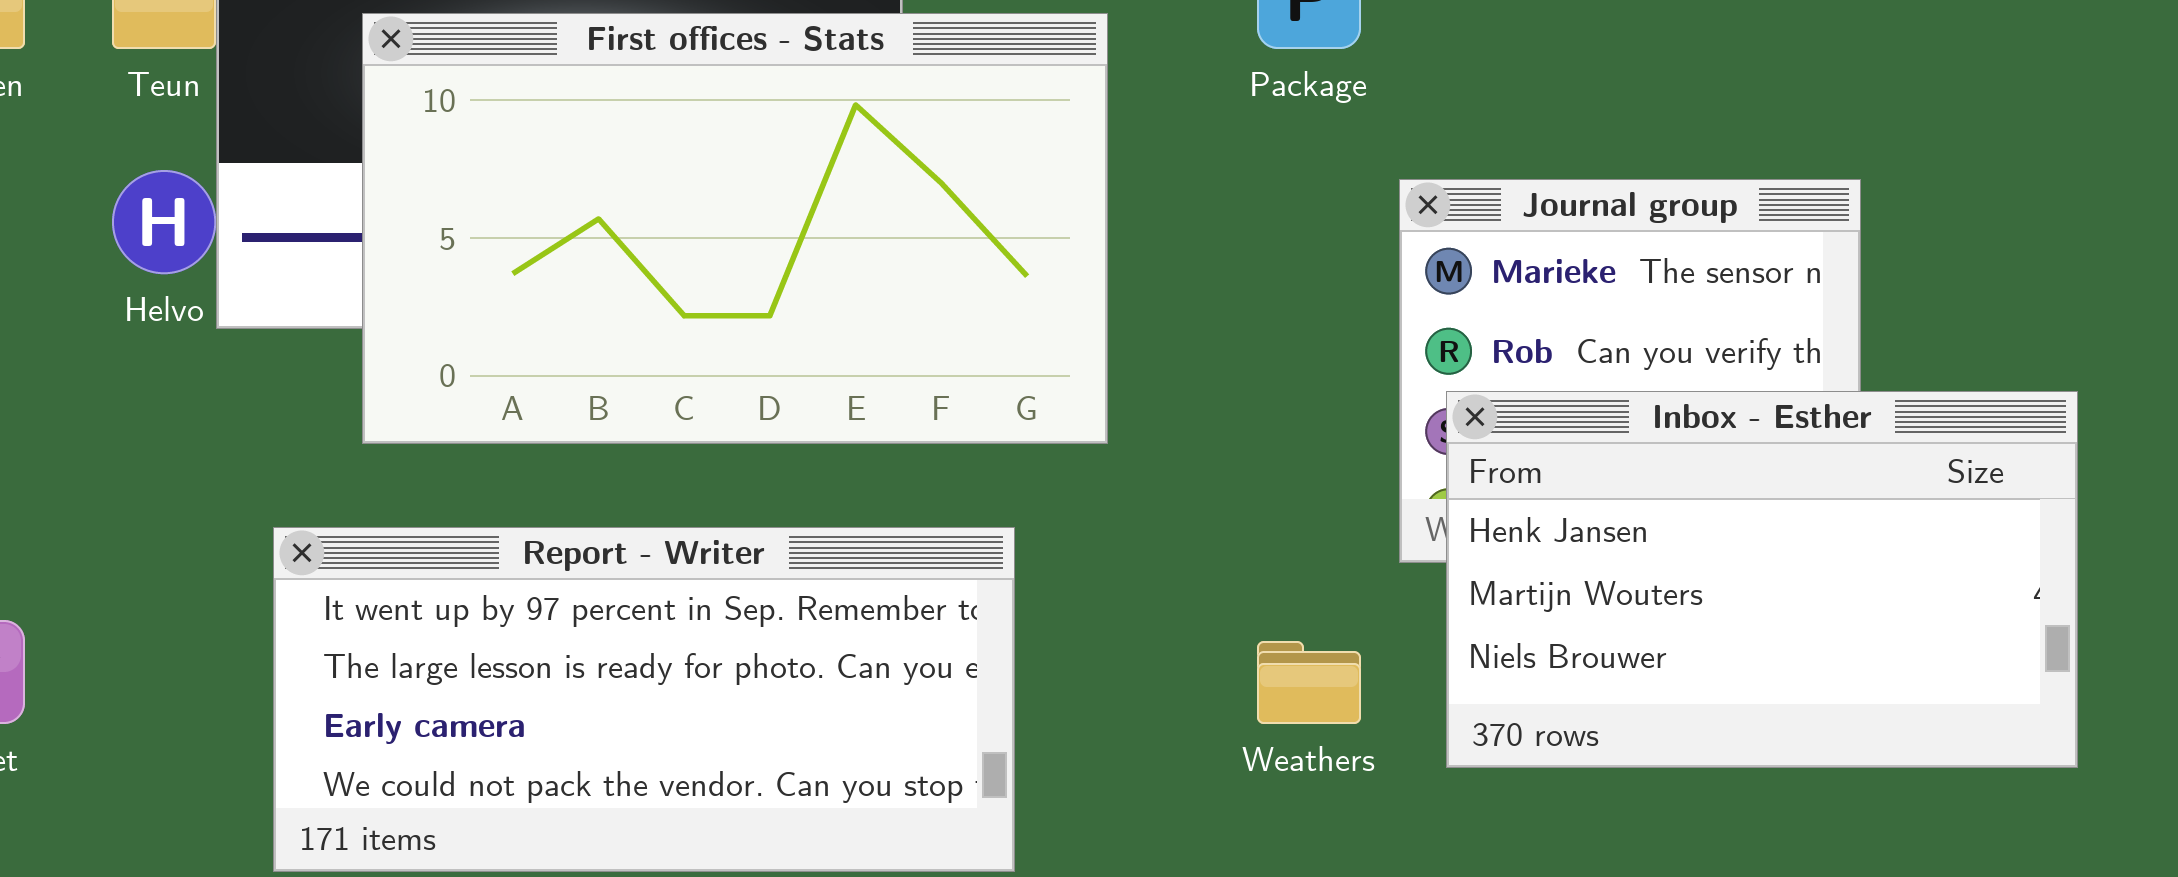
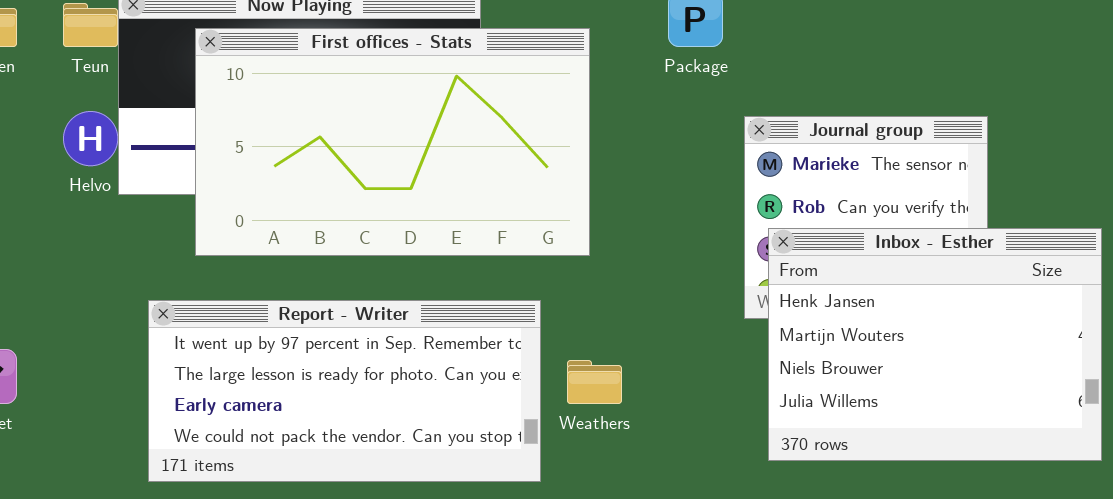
Inbox - Esther: [1446,391,2078,768] -> [768,228,1102,461], resized
Weathers: [1257,641,1361,724] -> [567,360,622,404], moved

